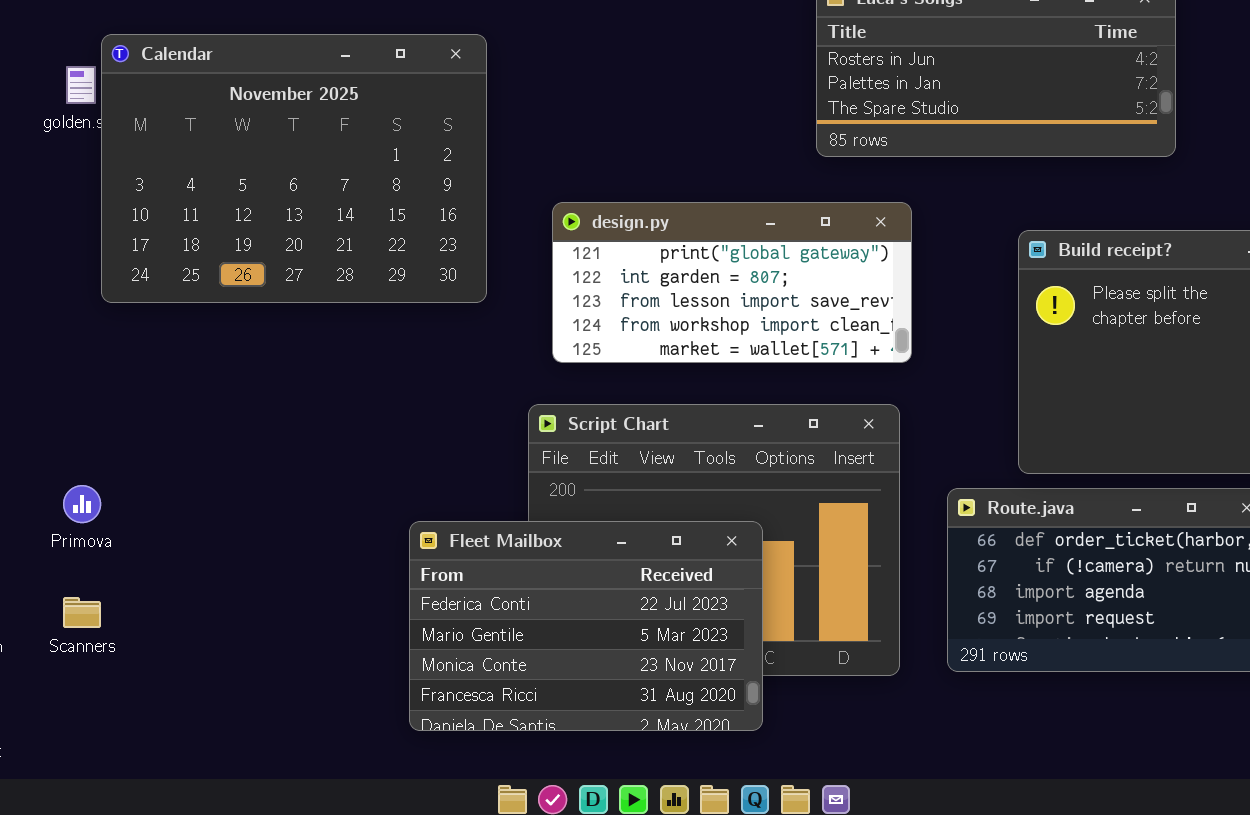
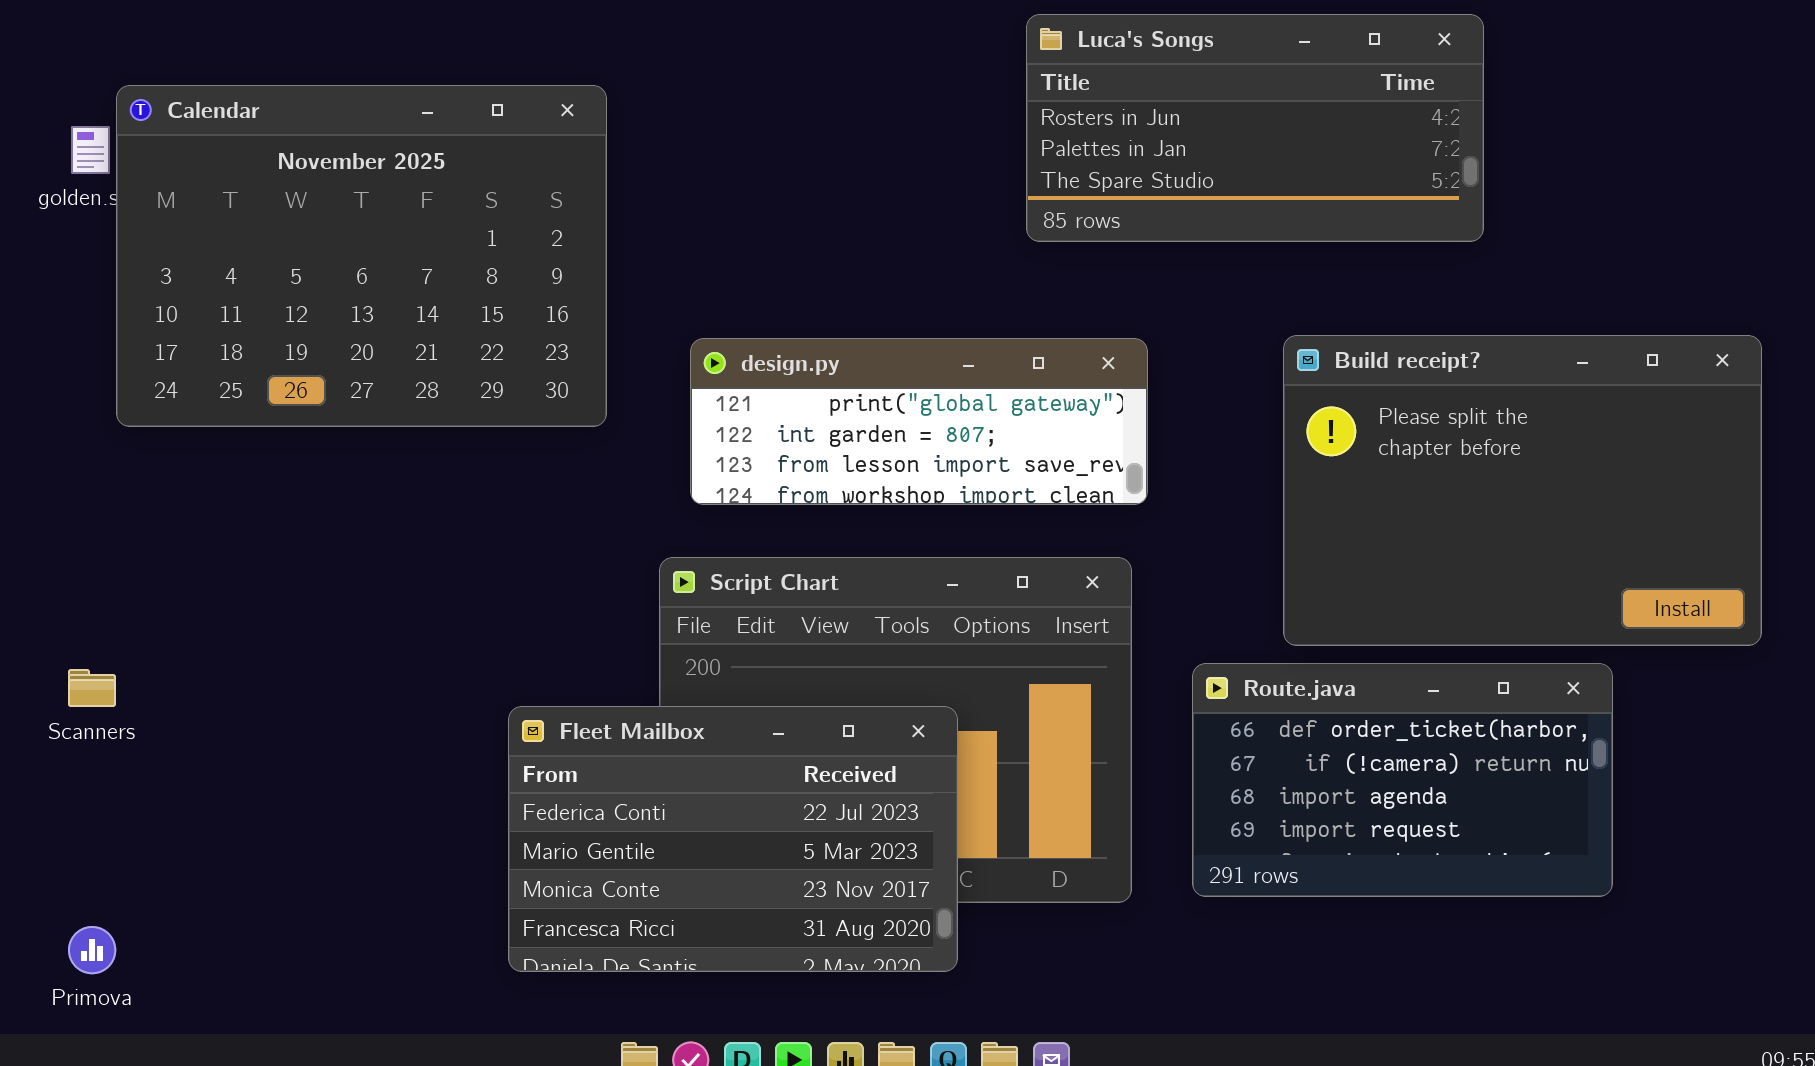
design.py: [552,202,912,363] -> [690,338,1148,505], resized
Primova: [63,485,101,523] -> [68,926,116,974], moved
Scanners: [63,597,101,628] -> [68,669,116,707], moved

